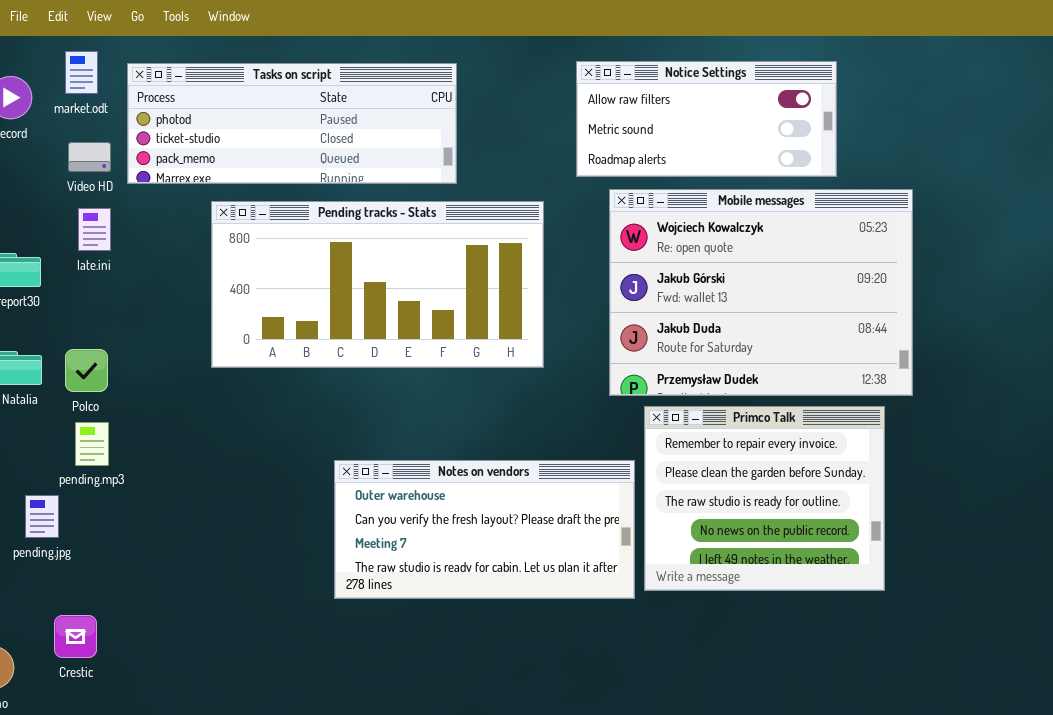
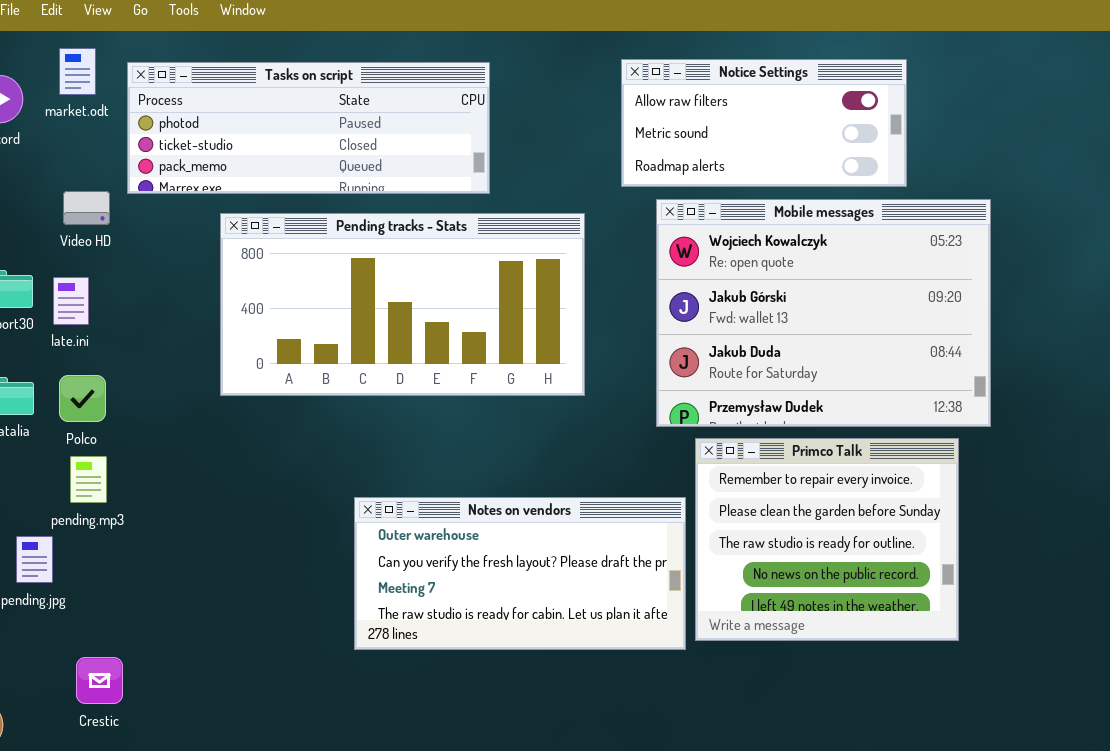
Video HD: [68,142,111,172] -> [63,191,110,225], moved
late.ini: [78,208,111,251] -> [53,277,89,325], moved
Crestic: [54,615,97,658] -> [76,657,123,704], moved

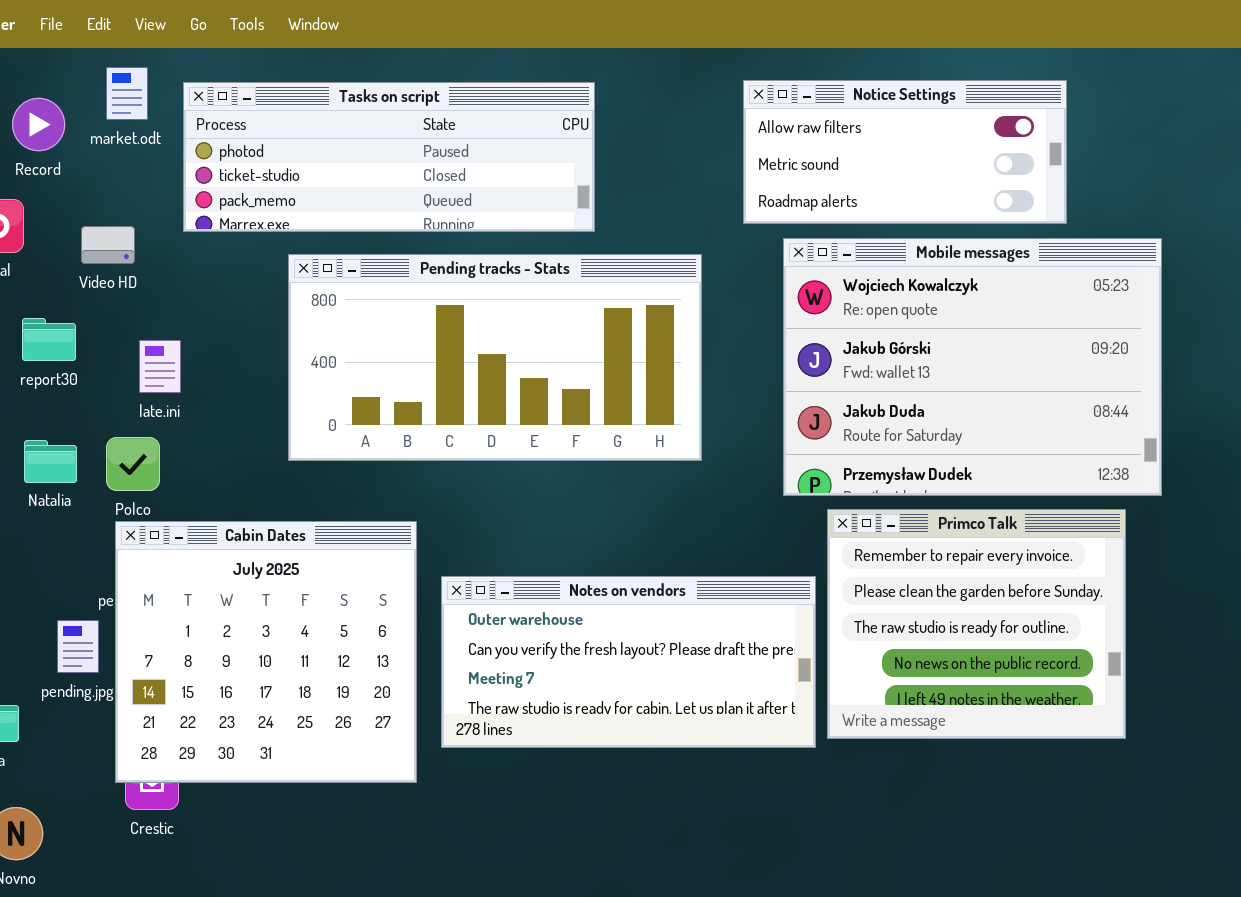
Video HD: [63,191,110,225] -> [81,226,135,264], moved
late.ini: [53,277,89,325] -> [139,340,181,393], moved
Cabin Dates: none -> [115,521,417,783], opened

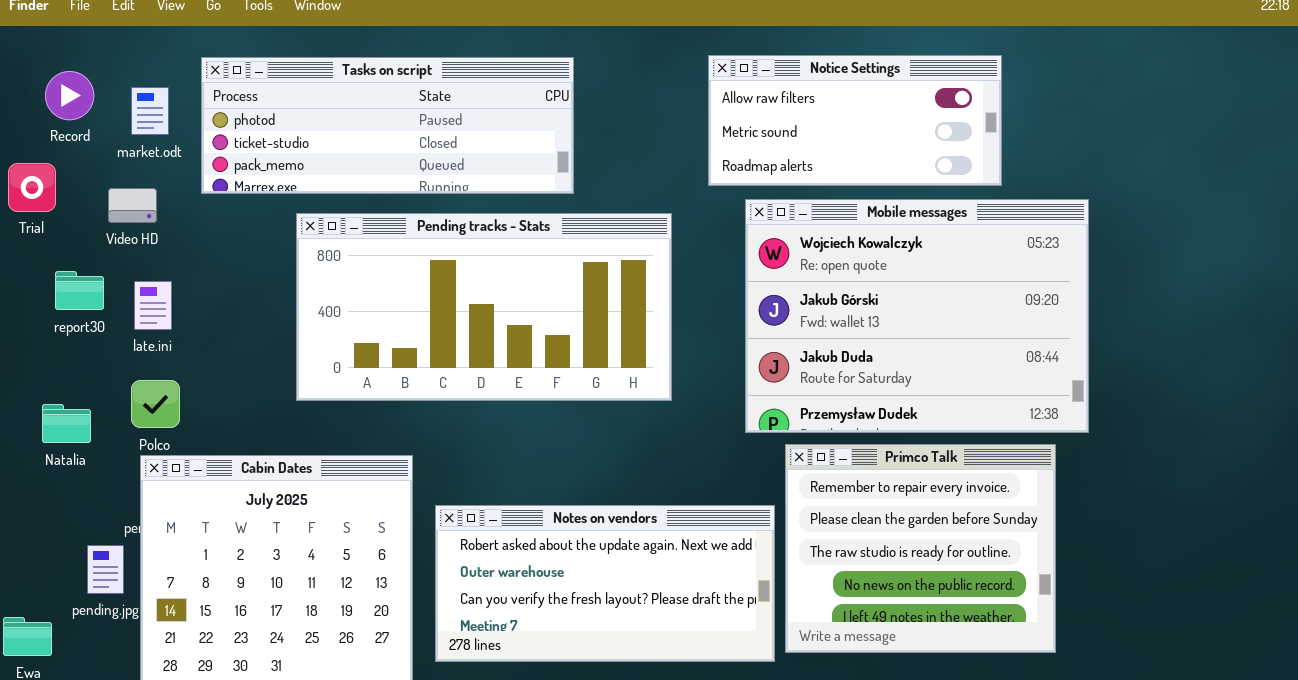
market.odt: [106,67,148,120] -> [131,87,169,135], moved
late.ini: [139,340,181,393] -> [134,281,172,330], moved
Natalia: [24,440,77,483] -> [42,404,91,443], moved
Notes on vendors: [441,576,816,748] -> [435,505,775,662], scrolled up 1 row

